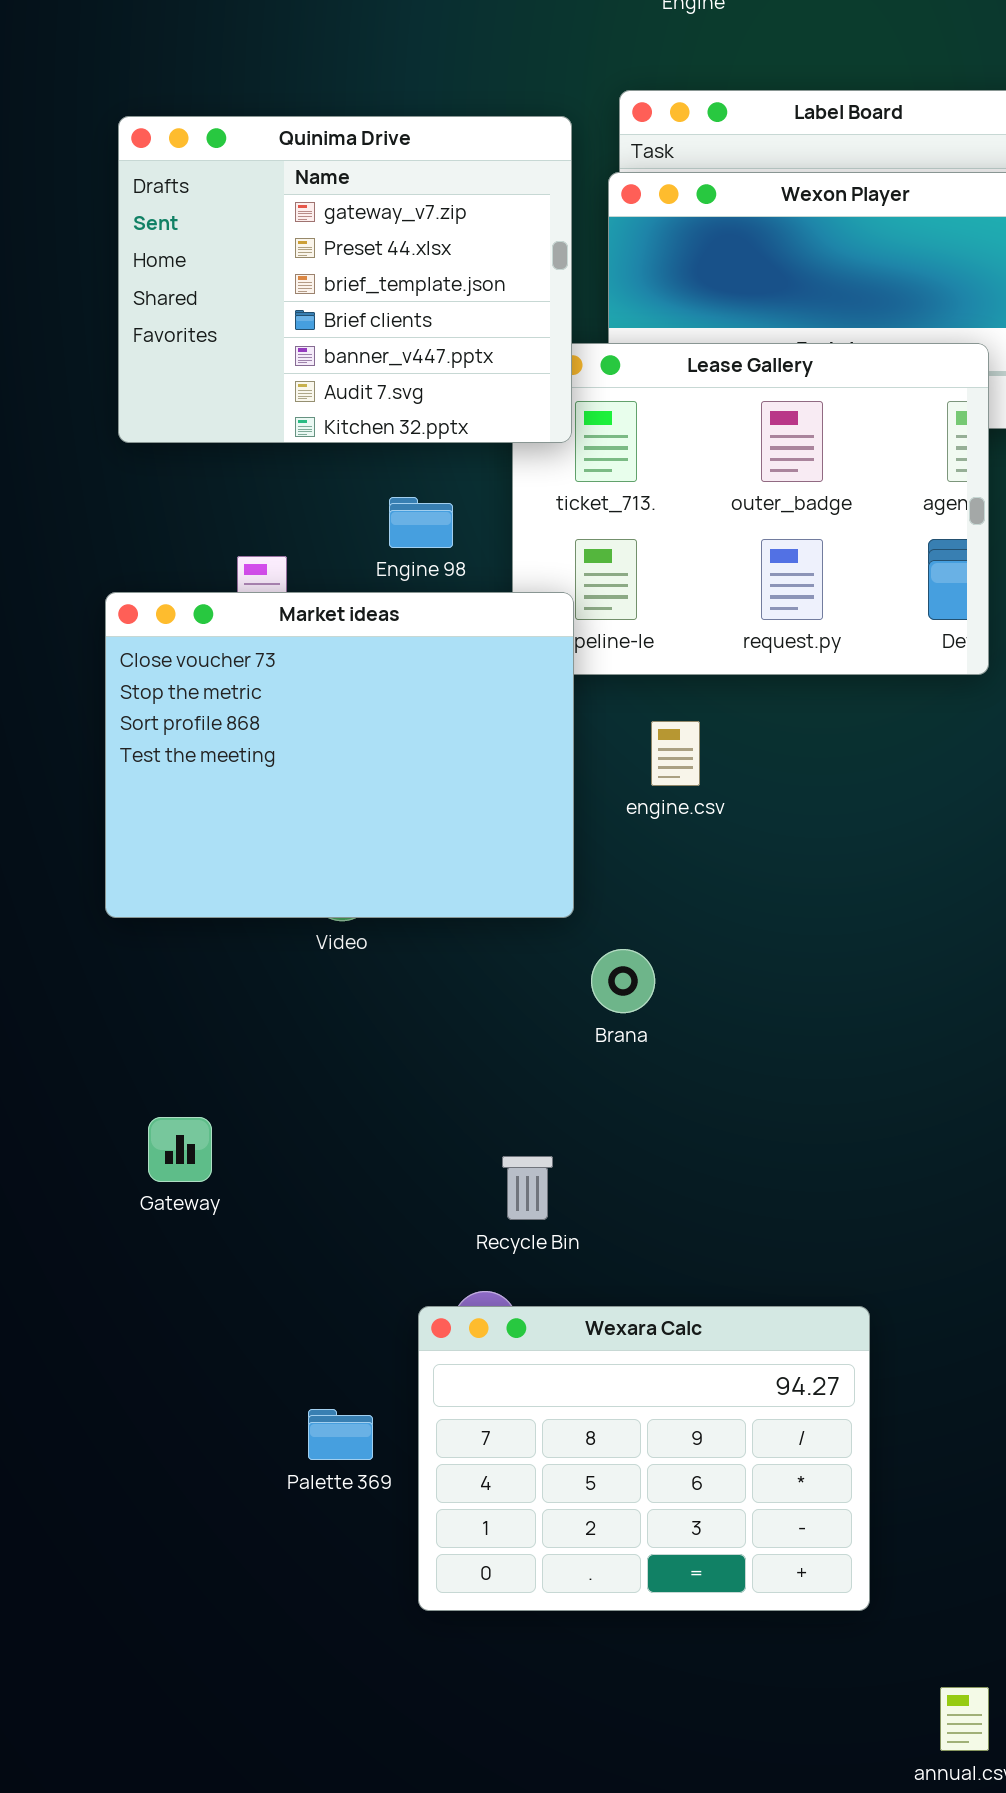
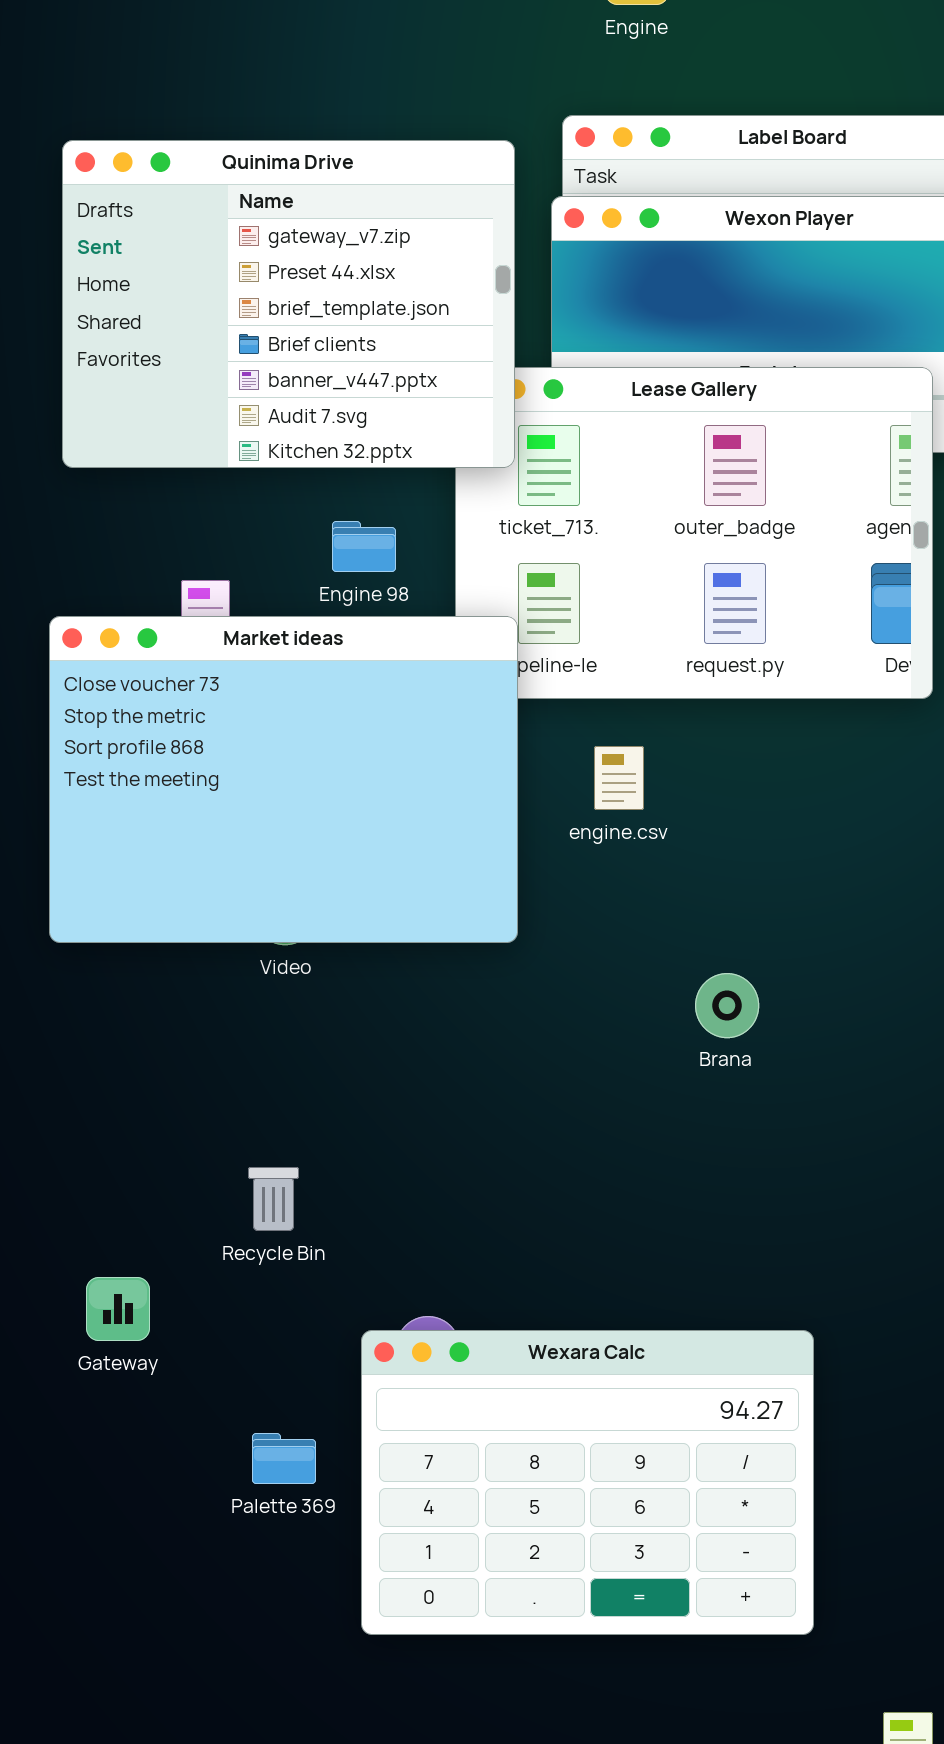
Brana: [591,949,655,1013] -> [695,973,759,1038], moved
Gateway: [148,1117,212,1182] -> [86,1277,150,1341], moved
Recycle Bin: [502,1156,553,1220] -> [248,1167,299,1231], moved

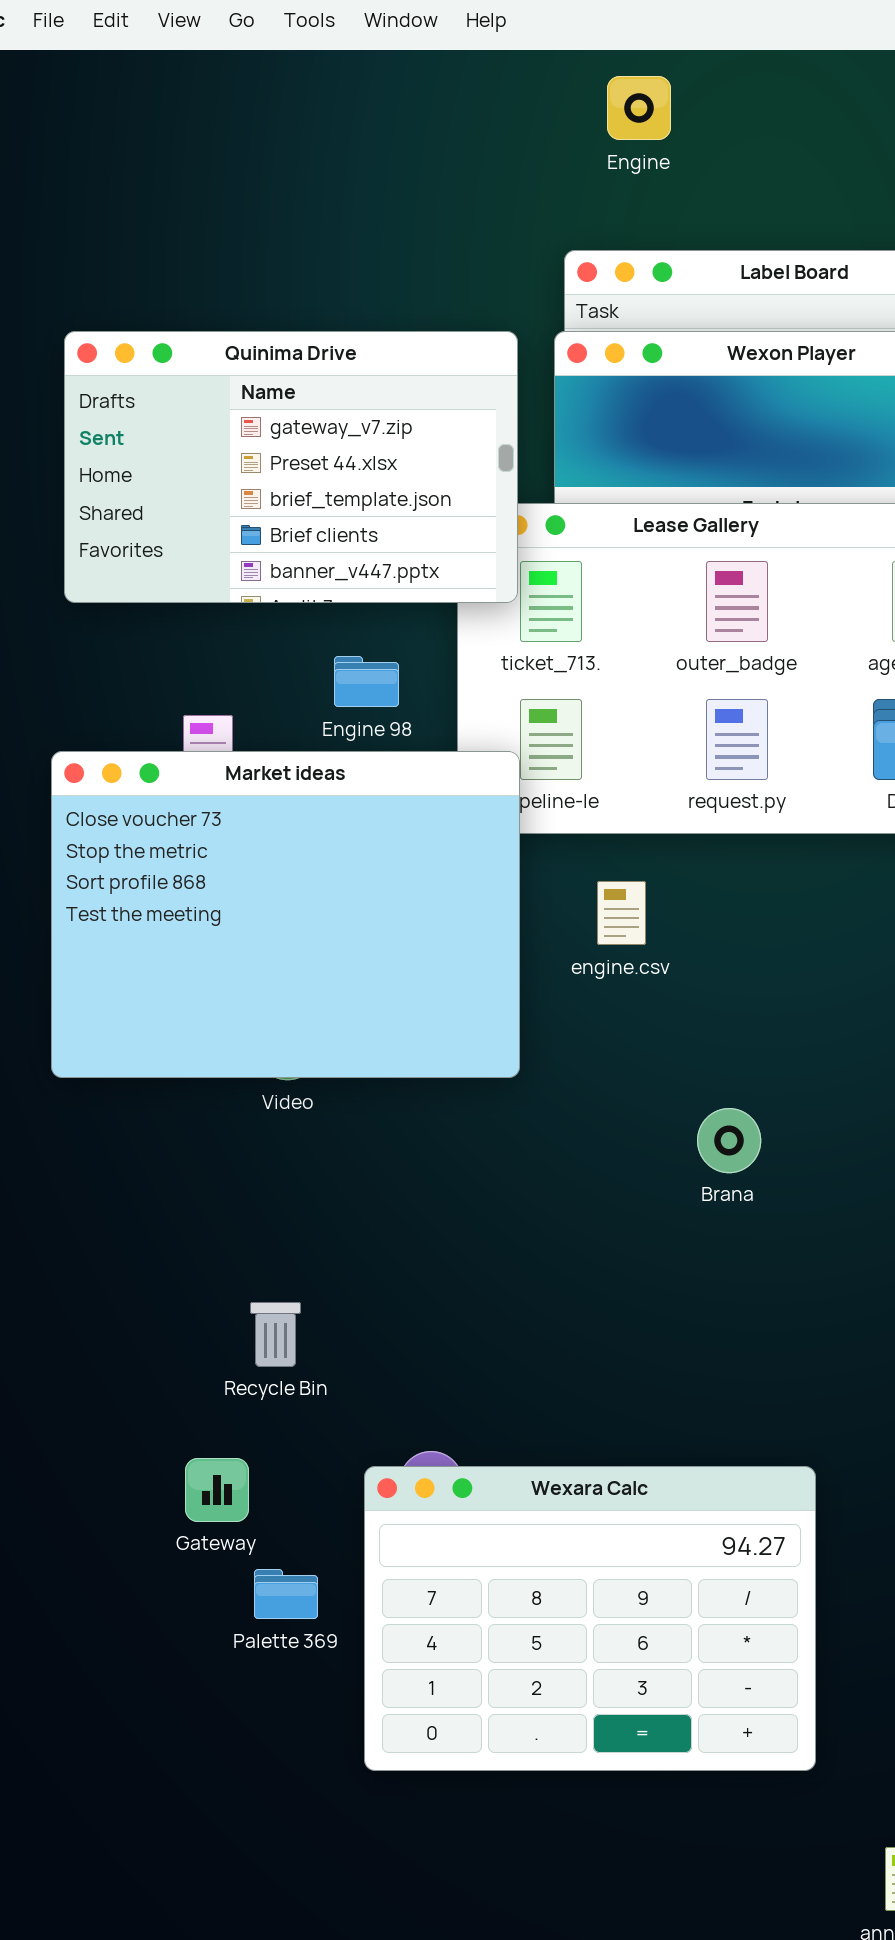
Quinima Drive: [62,140,515,468] -> [64,331,518,603], resized
Gateway: [86,1277,150,1341] -> [185,1458,249,1522], moved

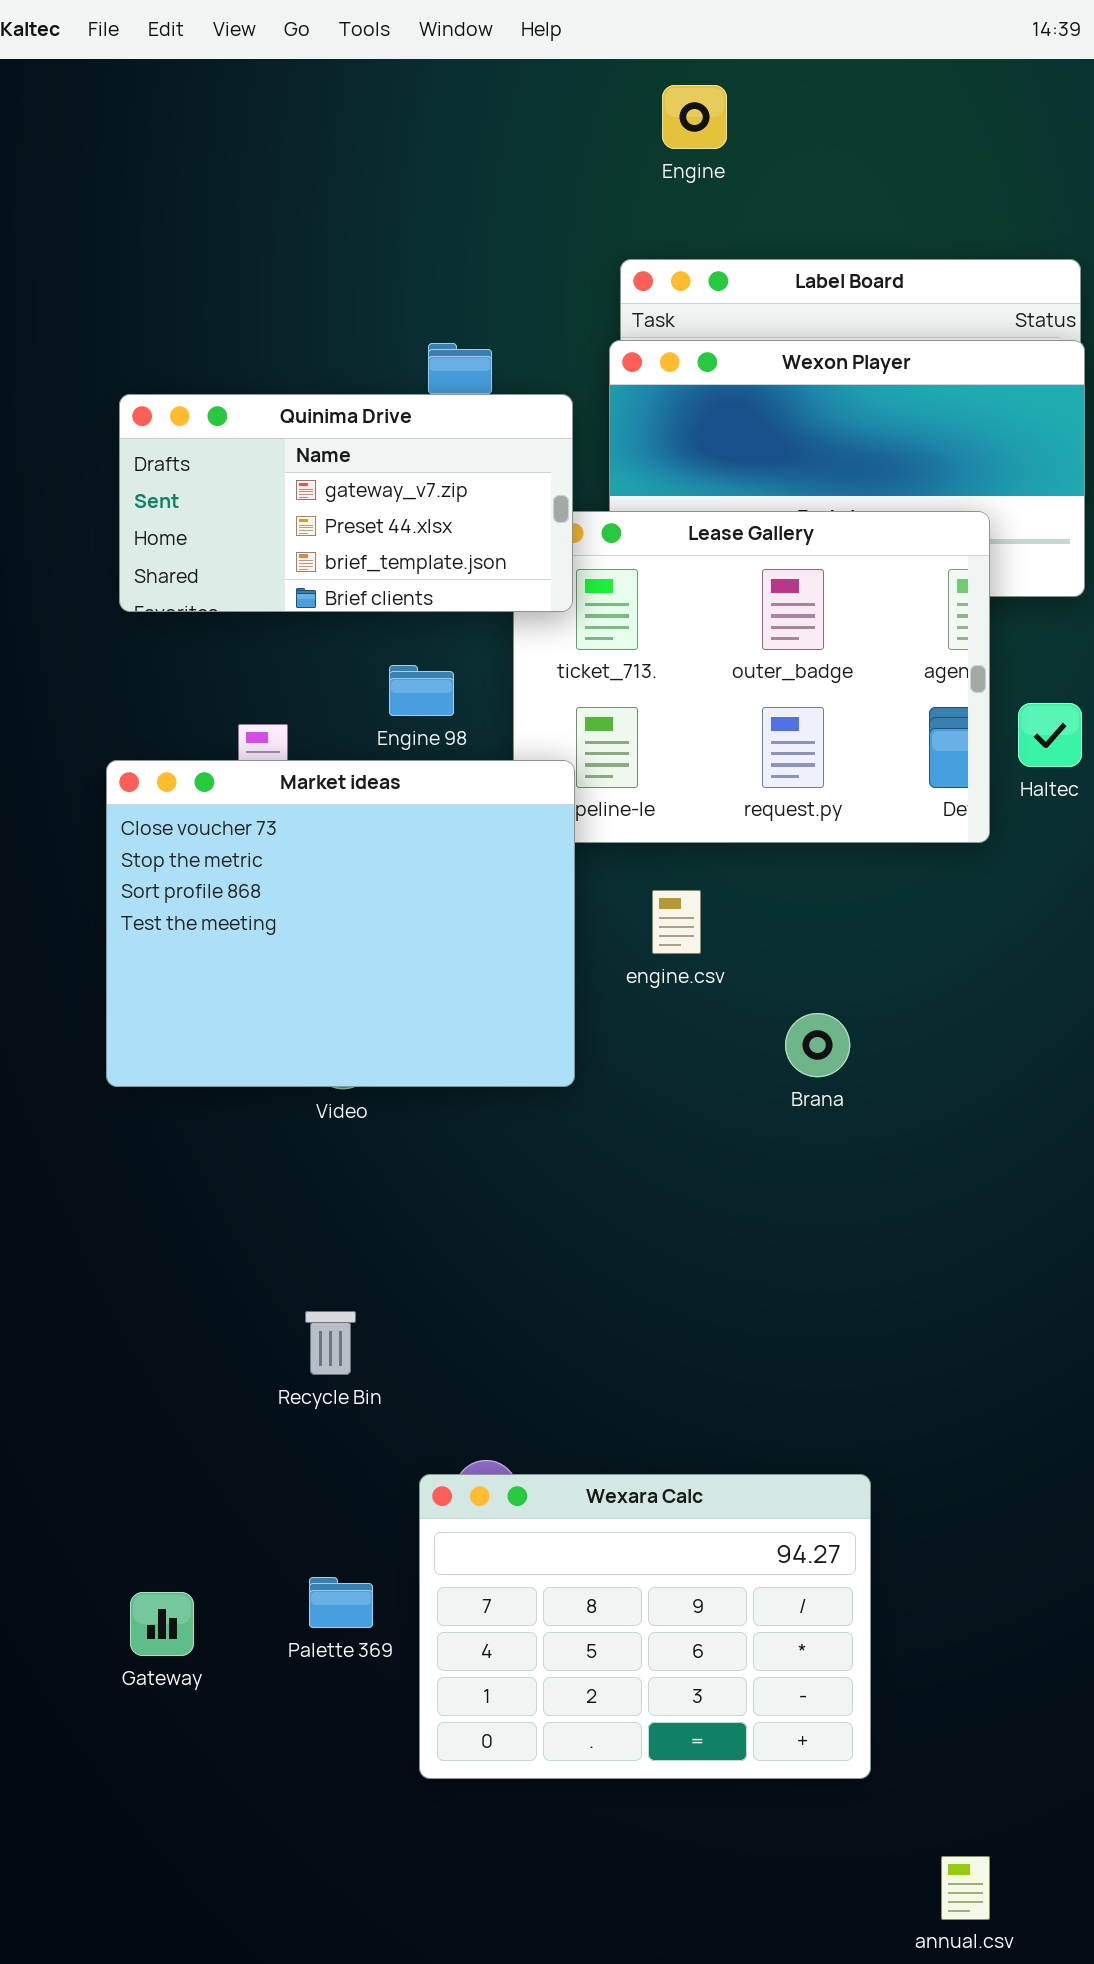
Quinima Drive: [64,331,518,603] -> [119,394,573,612], resized
Brana: [697,1108,761,1173] -> [785,1013,850,1077], moved
Gateway: [185,1458,249,1522] -> [130,1592,194,1656], moved

